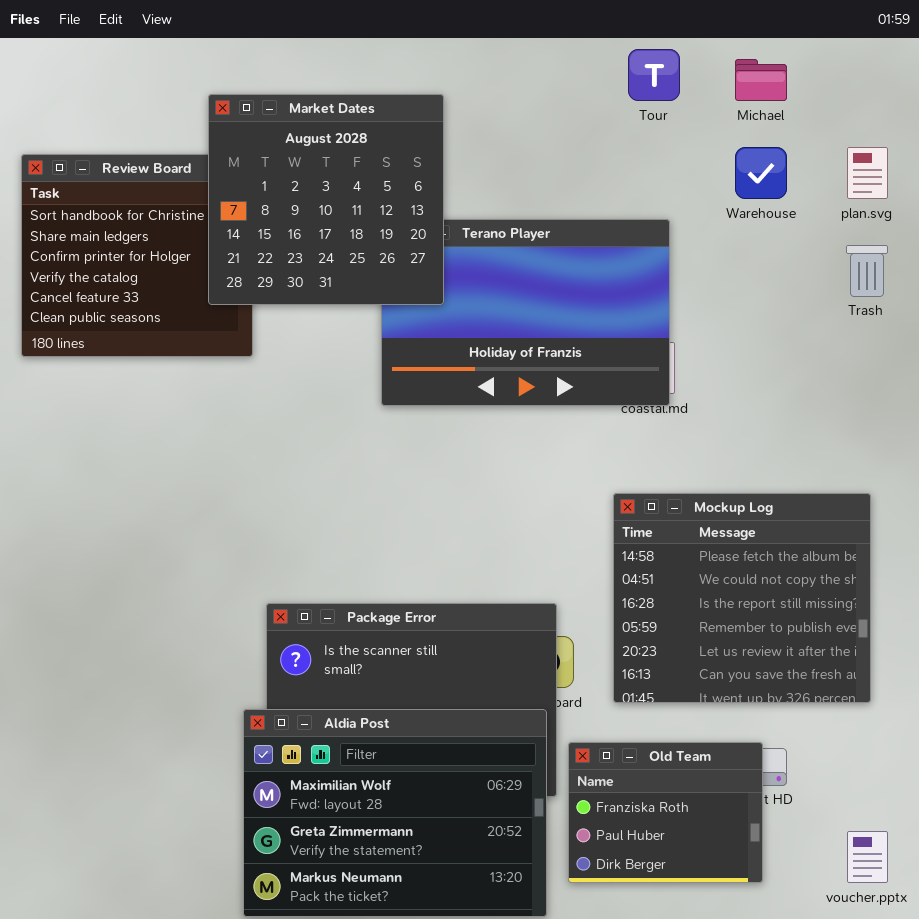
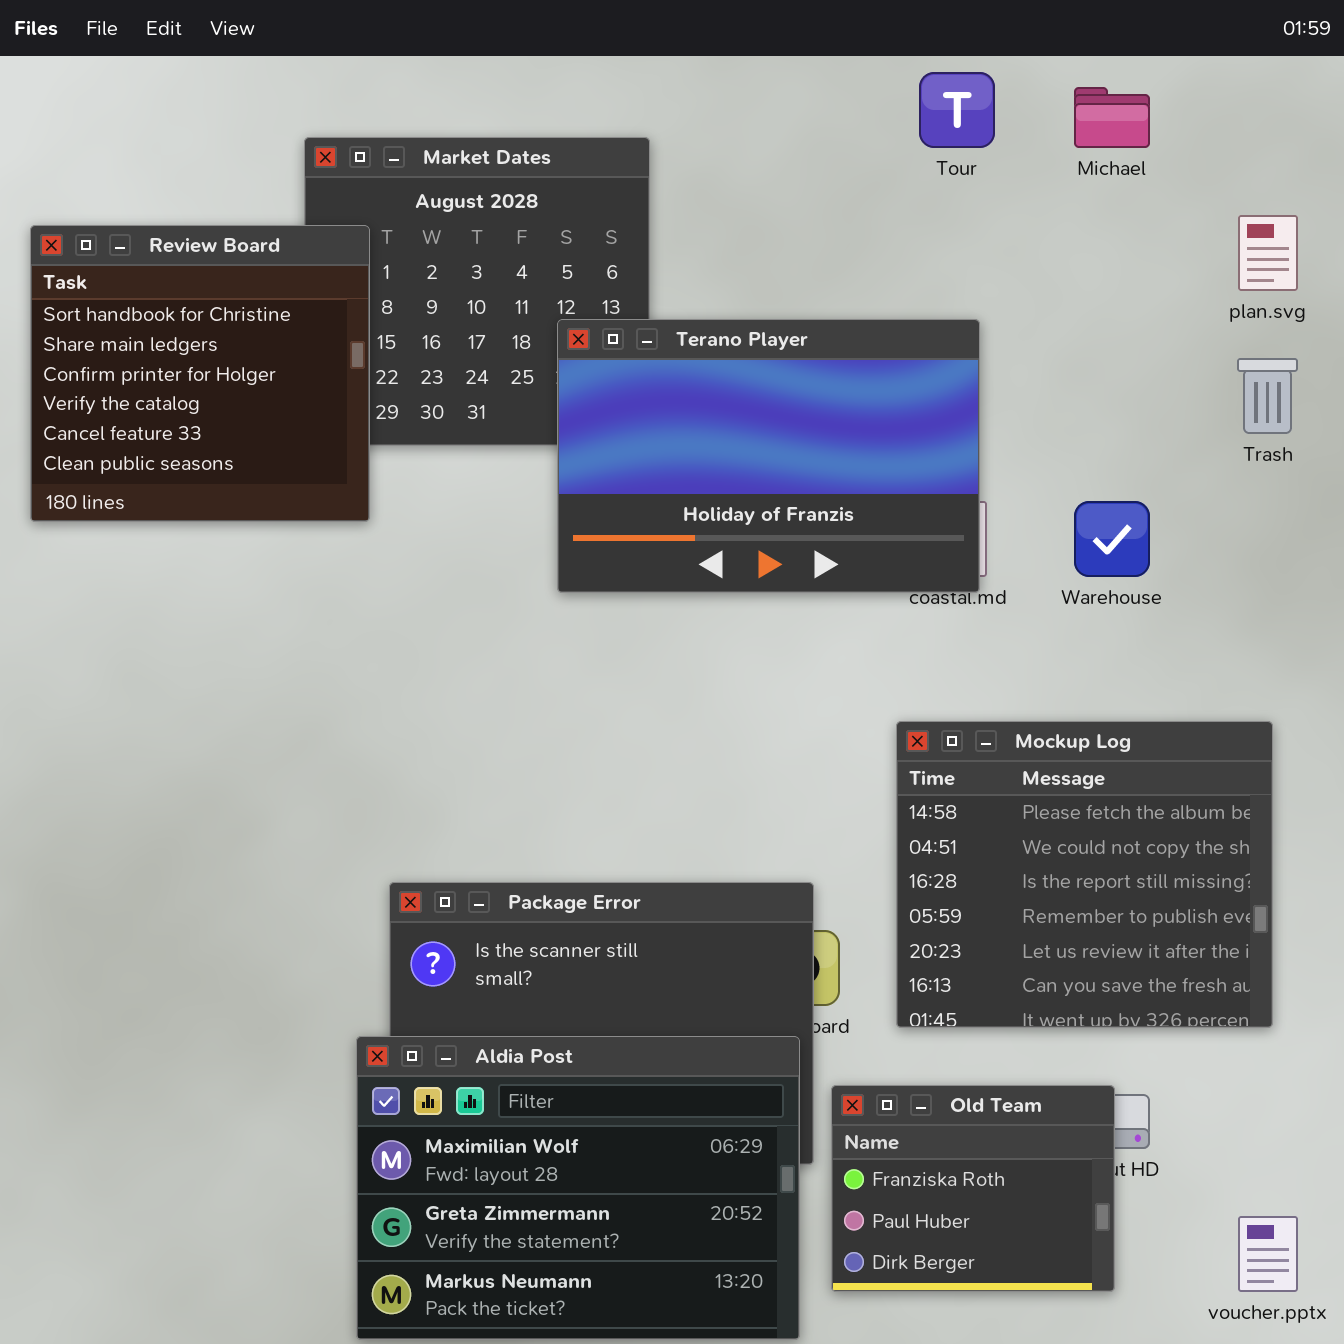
Warehouse: [735,147,787,199] -> [1074,501,1150,577], moved
Review Board: [21,154,253,357] -> [30,225,370,522], raised
Terano Player: [381,219,670,406] -> [557,319,980,593], raised

